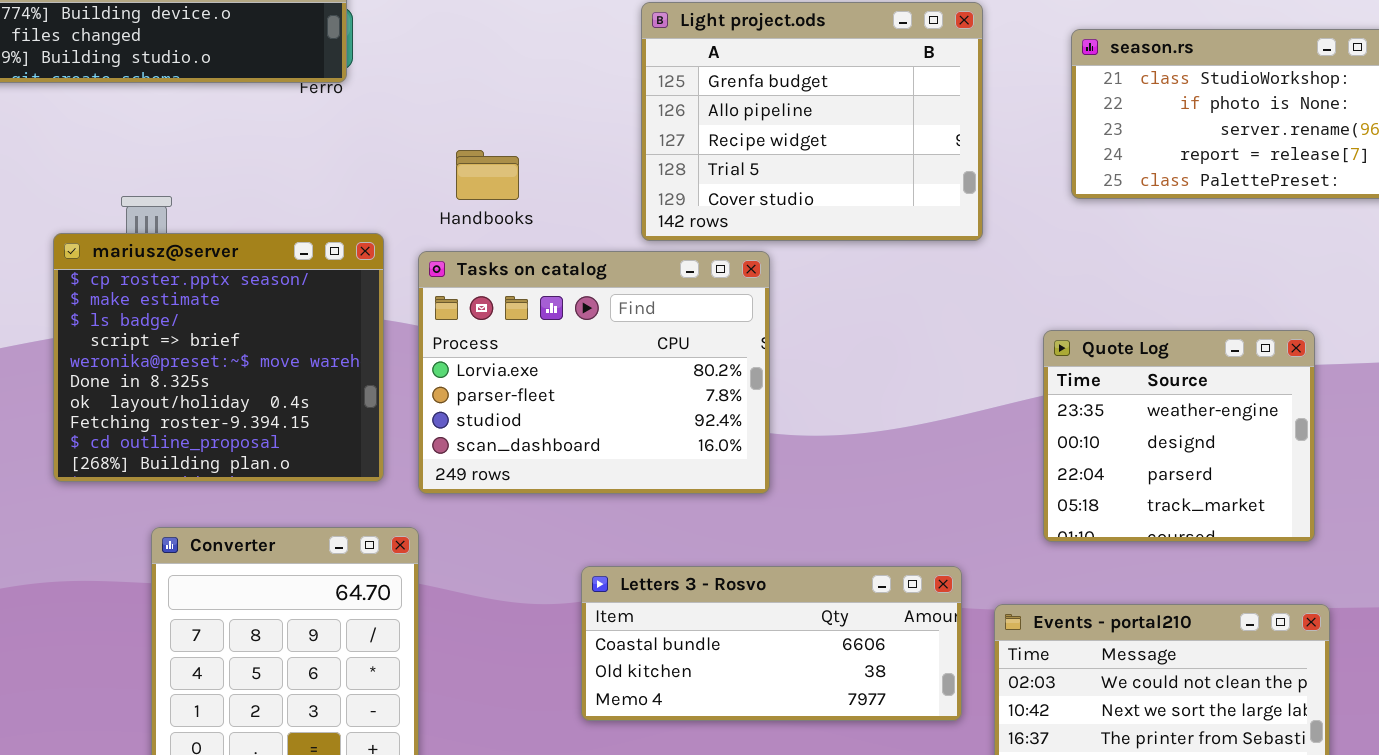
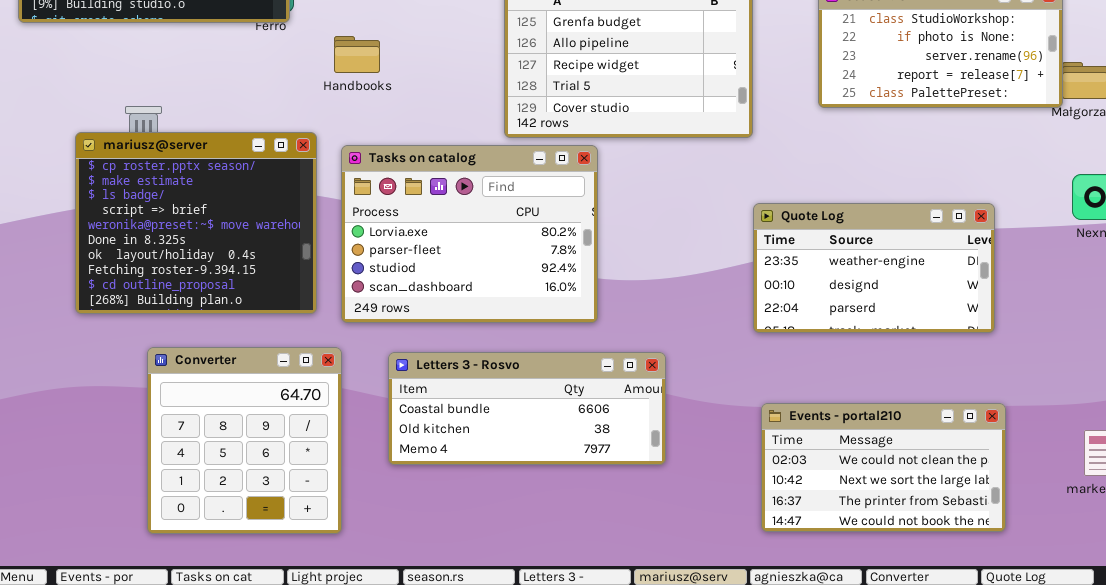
Handbooks: [456,150,519,200] -> [334,36,380,73], moved
Quote Log: [1043,330,1315,542] -> [753,203,995,333], resized
Letters 3 - Rosvo: [581,566,962,721] -> [388,352,666,465], moved

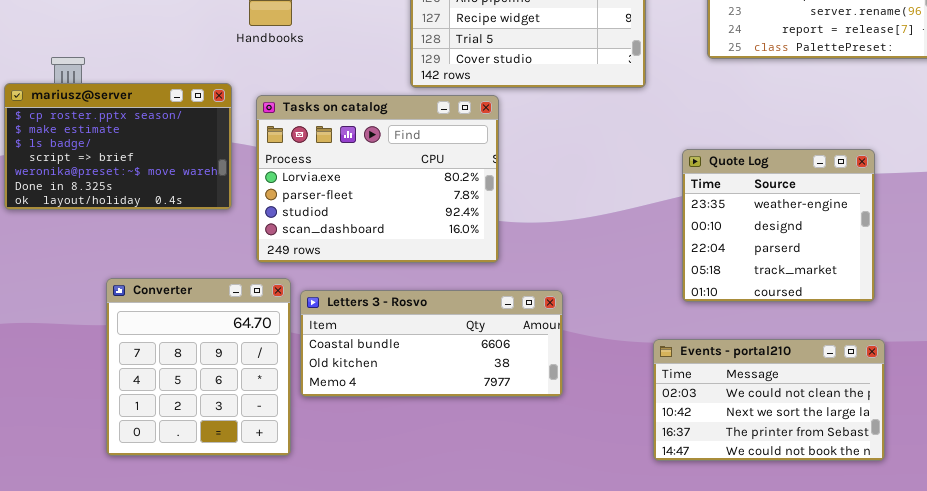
mariusz@server: [75,132,317,314] -> [4,83,232,210], resized
Quote Log: [753,203,995,333] -> [682,149,875,302], resized
Converter: [147,347,342,534] -> [106,278,291,456], moved

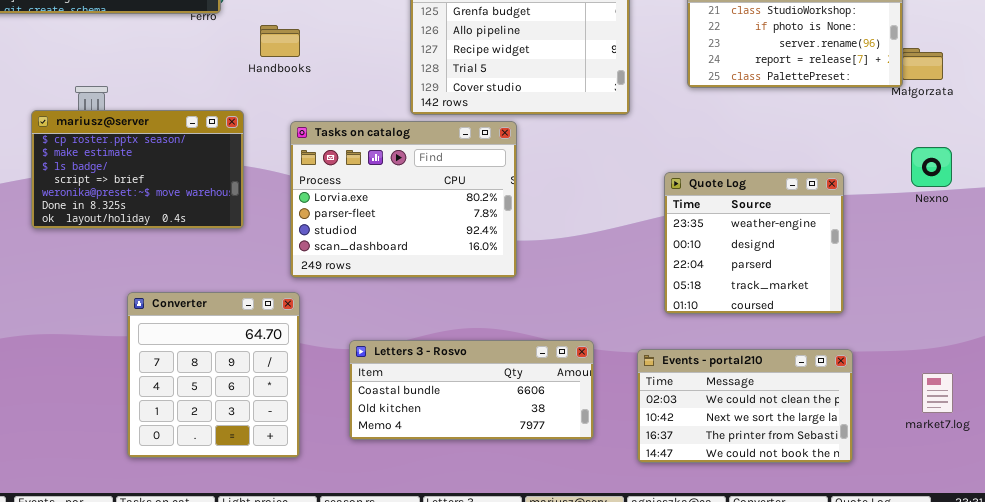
Tasks on catalog: [256,95,499,263] -> [290,121,517,278], moved
Letters 3 - Rosvo: [300,290,563,397] -> [349,340,594,440], moved

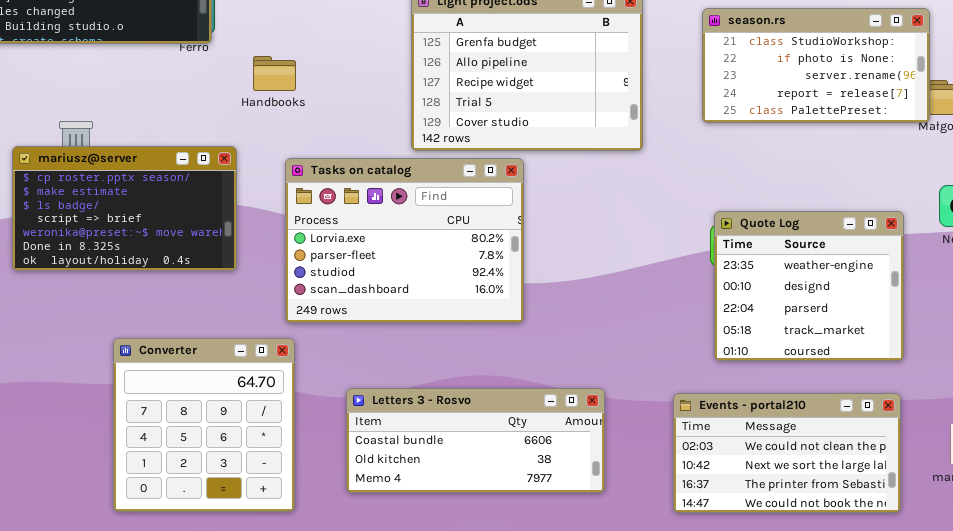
Quote Log: [664,172,844,314] -> [714,211,904,361], moved
Events - portal210: [637,349,853,463] -> [673,393,901,513], moved

